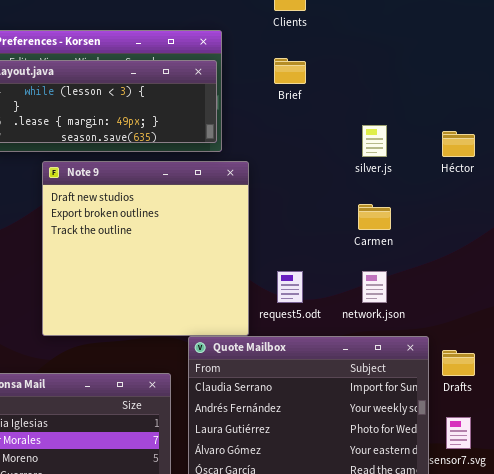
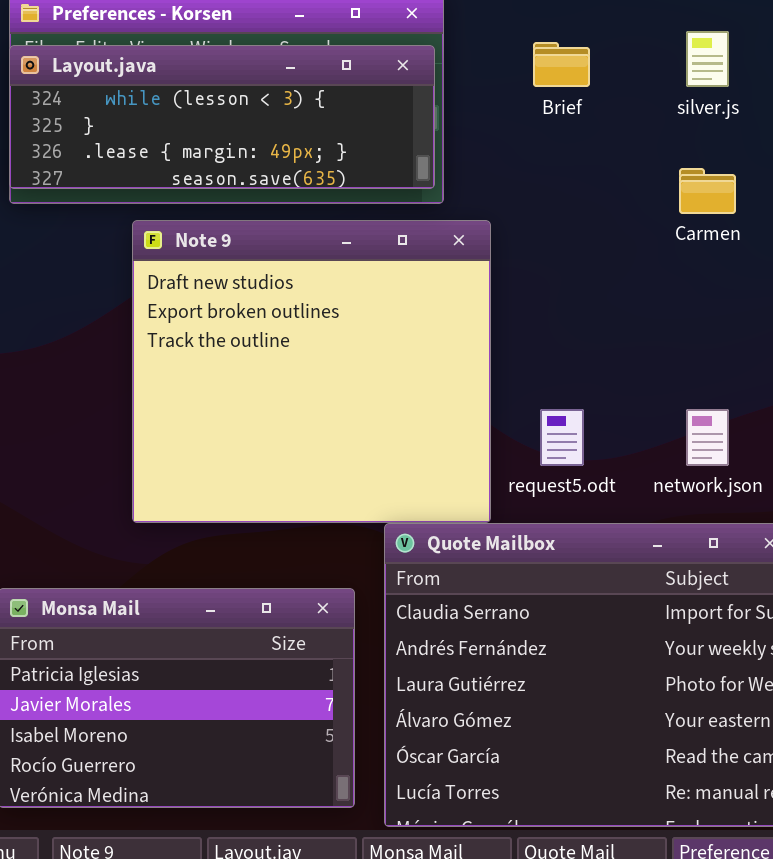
silver.js: [362,125,387,157] -> [686,31,729,87], moved
Carmen: [358,204,391,230] -> [679,168,736,214], moved

